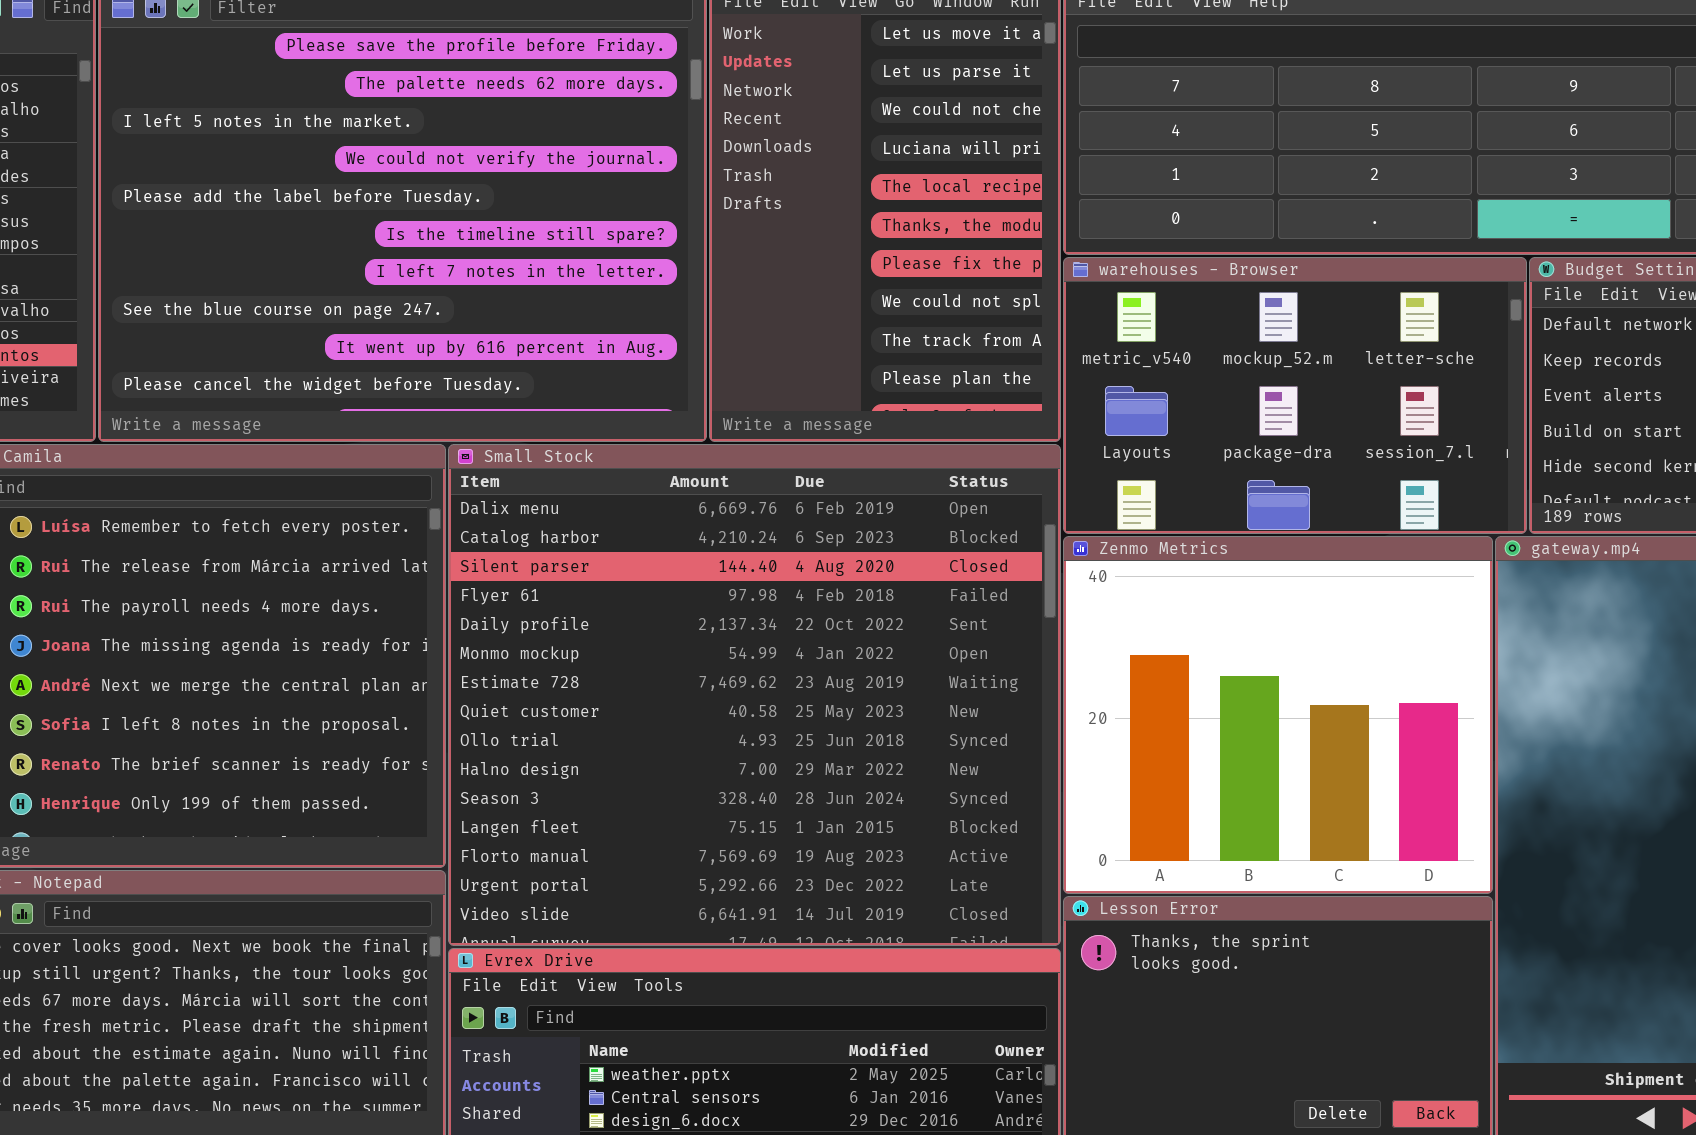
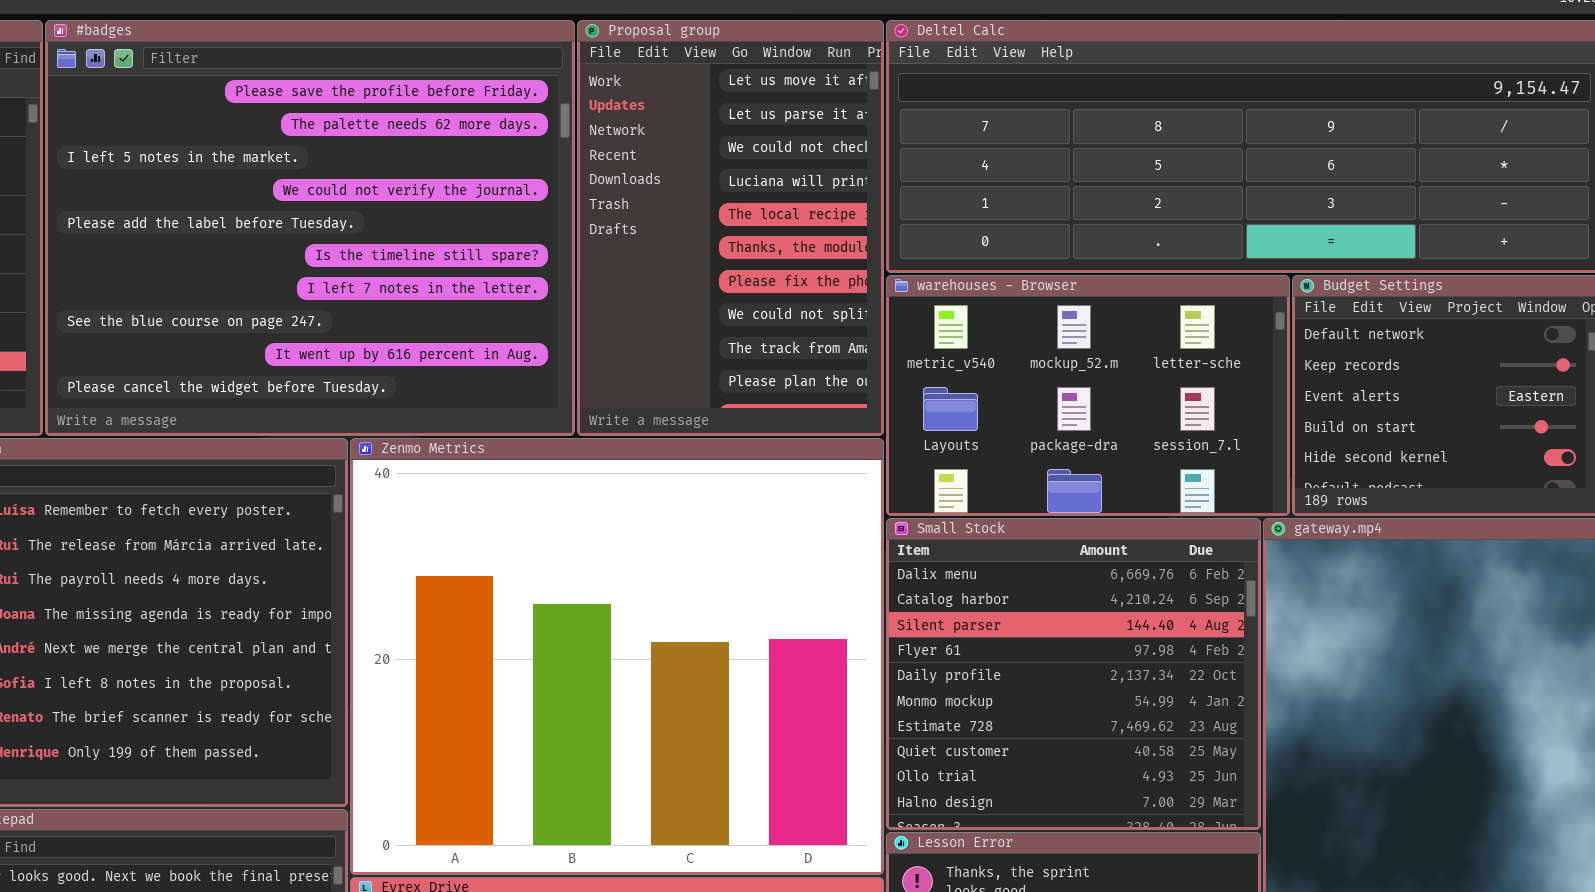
Small Stock: [448,444,1061,946] -> [886,518,1261,830], moved, resized
Zenmo Metrics: [1063,536,1493,894] -> [350,438,884,875], moved, resized

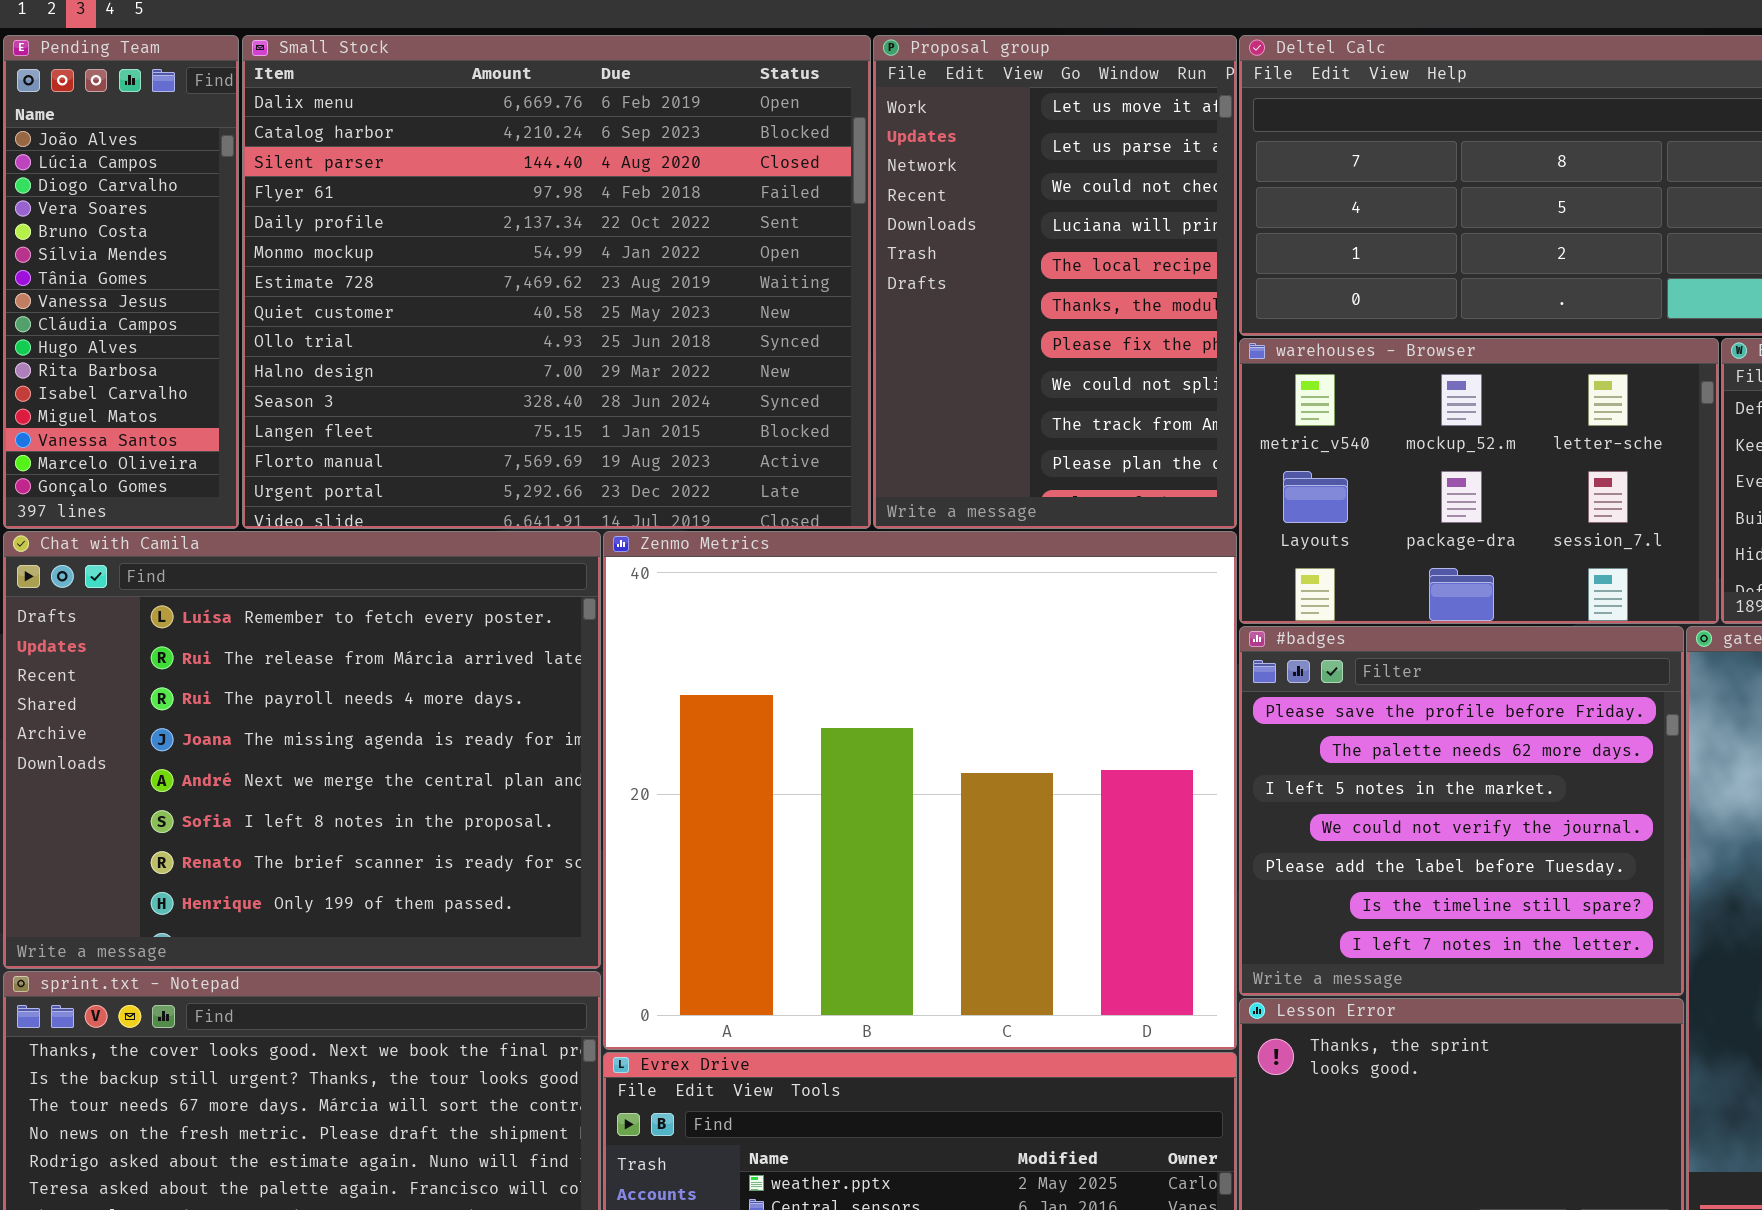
#badges: [45,20,575,436] -> [1239,626,1684,996], moved, resized
Small Stock: [886,518,1261,830] -> [242,35,871,529], moved, resized

